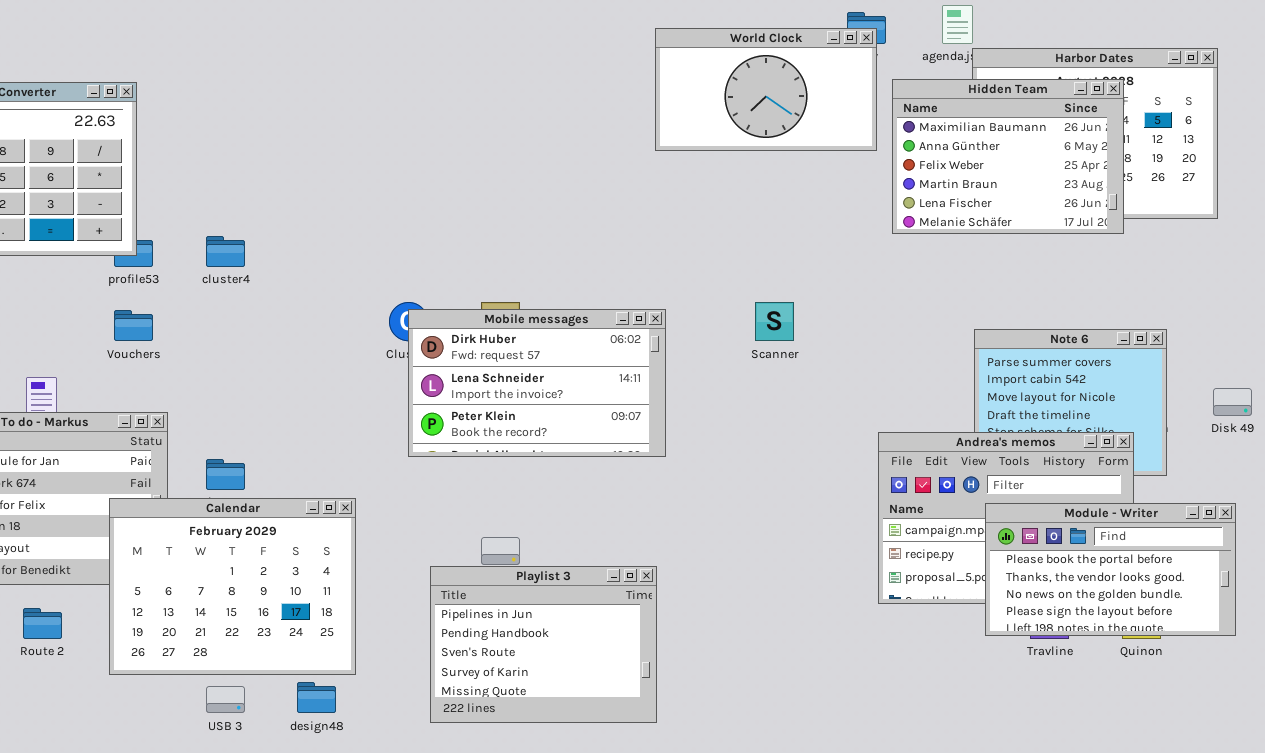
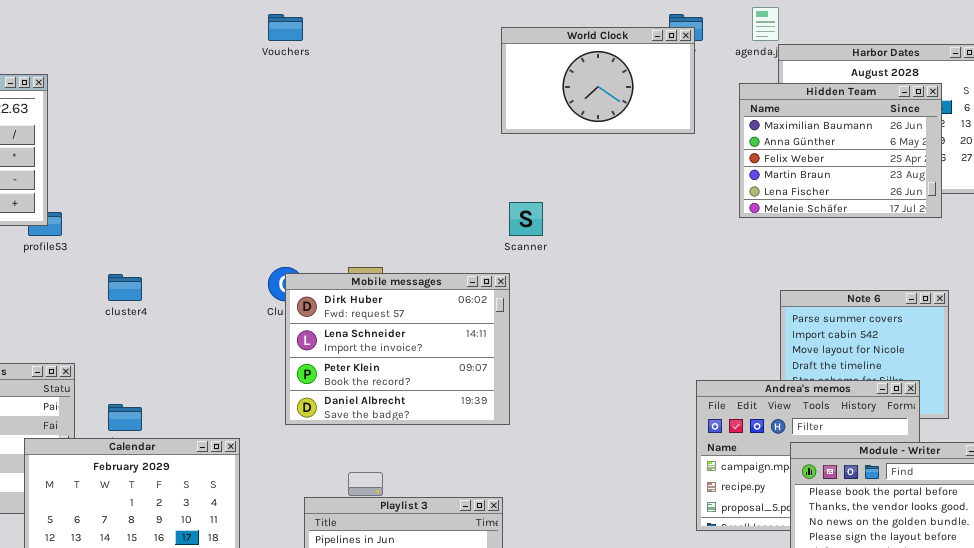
Hidden Team: [892,79,1124,234] -> [739,83,942,218], moved
cluster4: [206,236,245,267] -> [108,274,142,301], moved
Scanner: [755,302,794,341] -> [509,202,543,236], moved
Mobile messages: [408,309,666,457] -> [285,273,510,425], resized
Vouchers: [114,310,153,341] -> [268,14,303,41], moved

